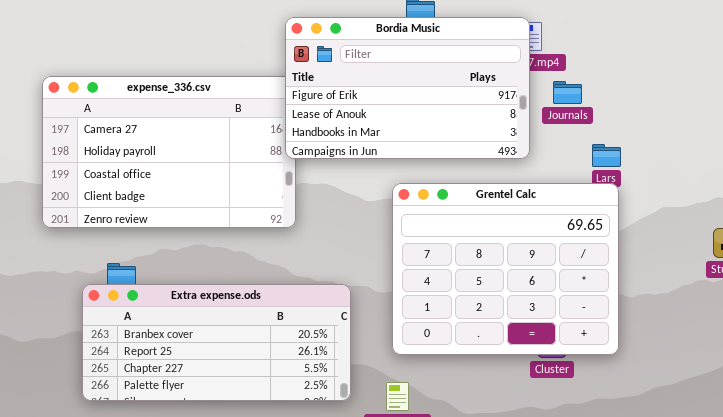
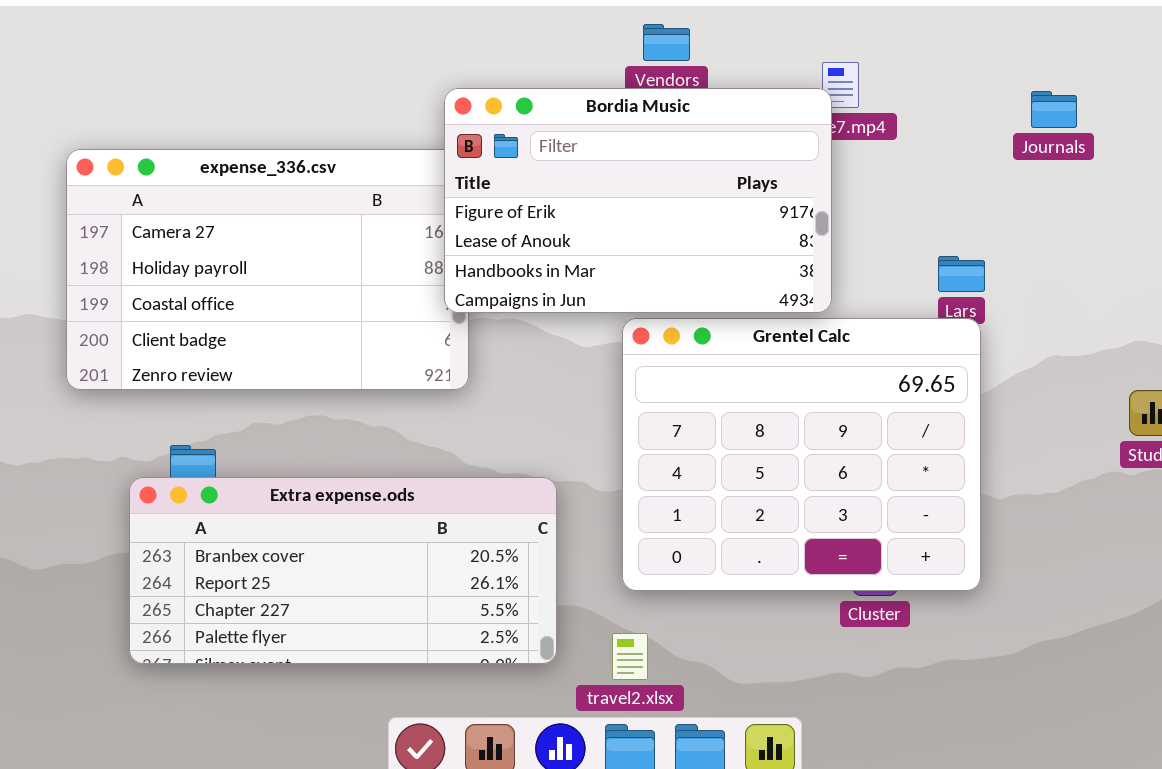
Bordia Music: [285,17,530,159] -> [444,88,832,313], moved
Journals: [553,81,582,104] -> [1031,91,1077,128], moved

